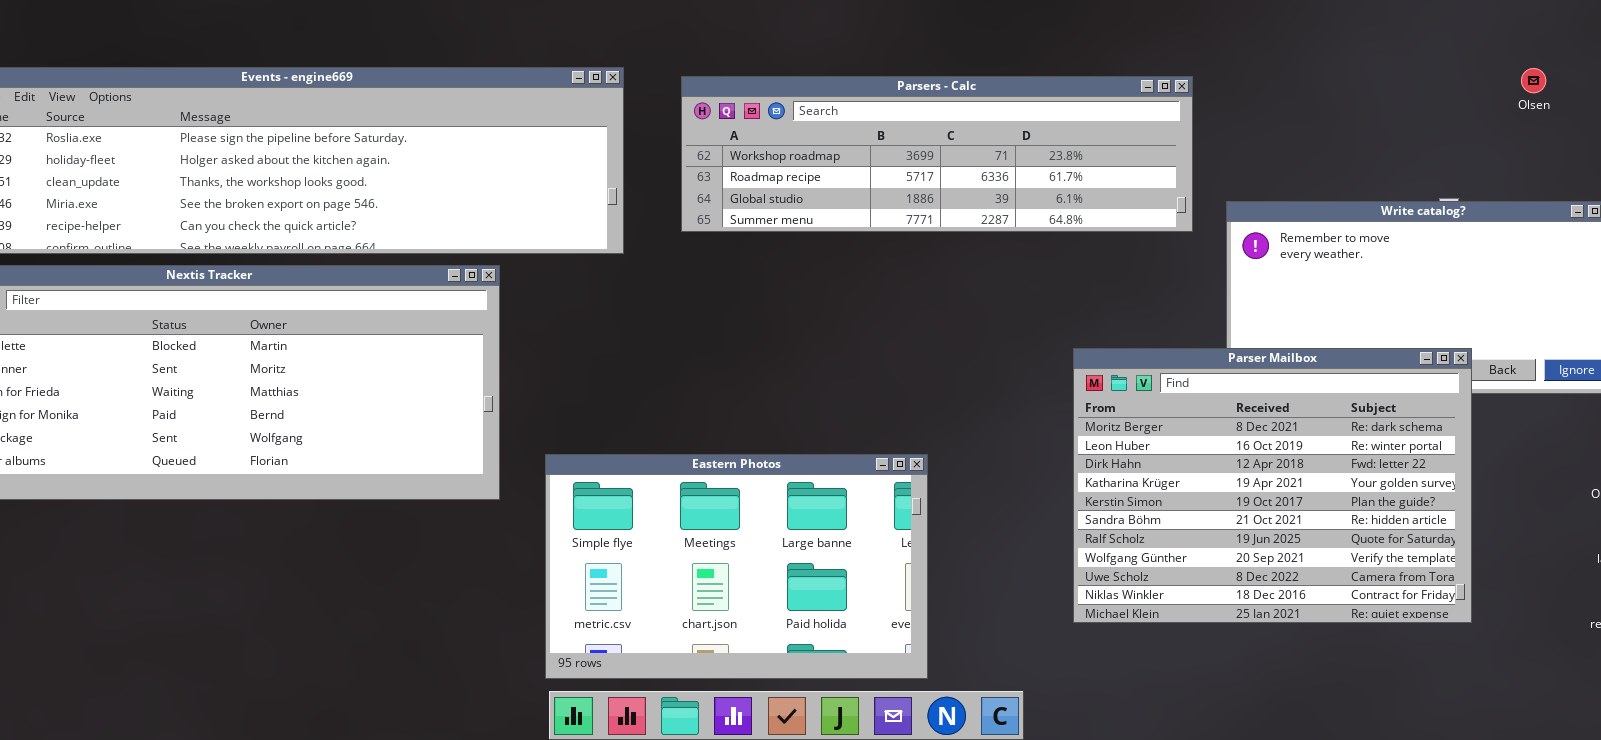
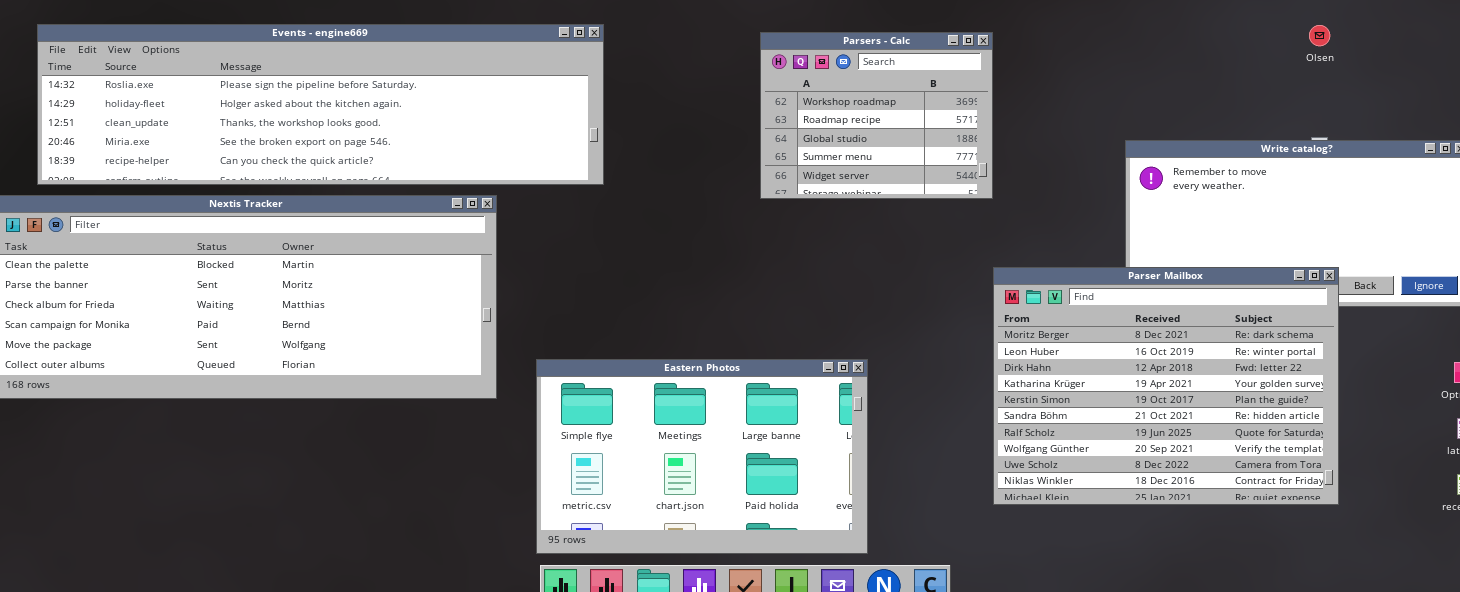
Olsen: [1521,68,1546,93] -> [1309,25,1330,46], moved
Parsers - Calc: [681,76,1193,232] -> [760,32,993,199], moved, resized

